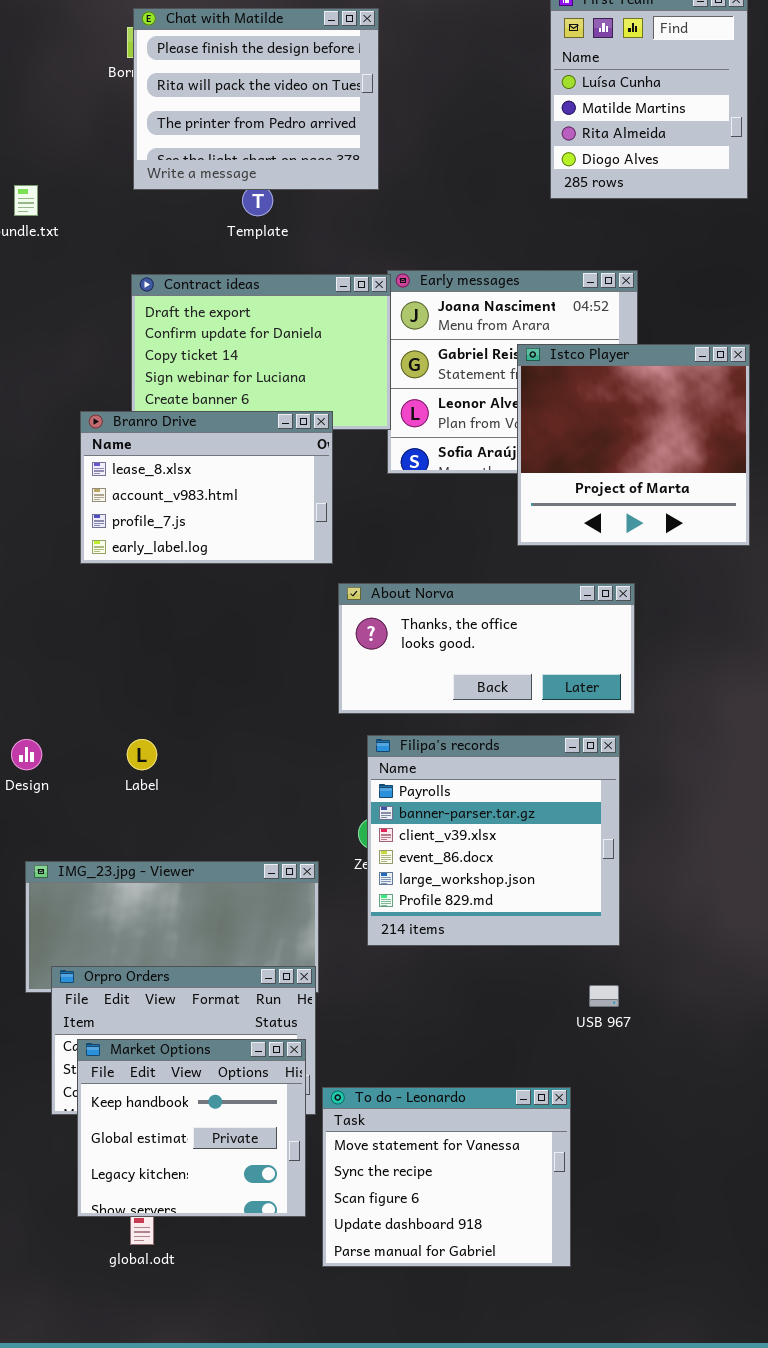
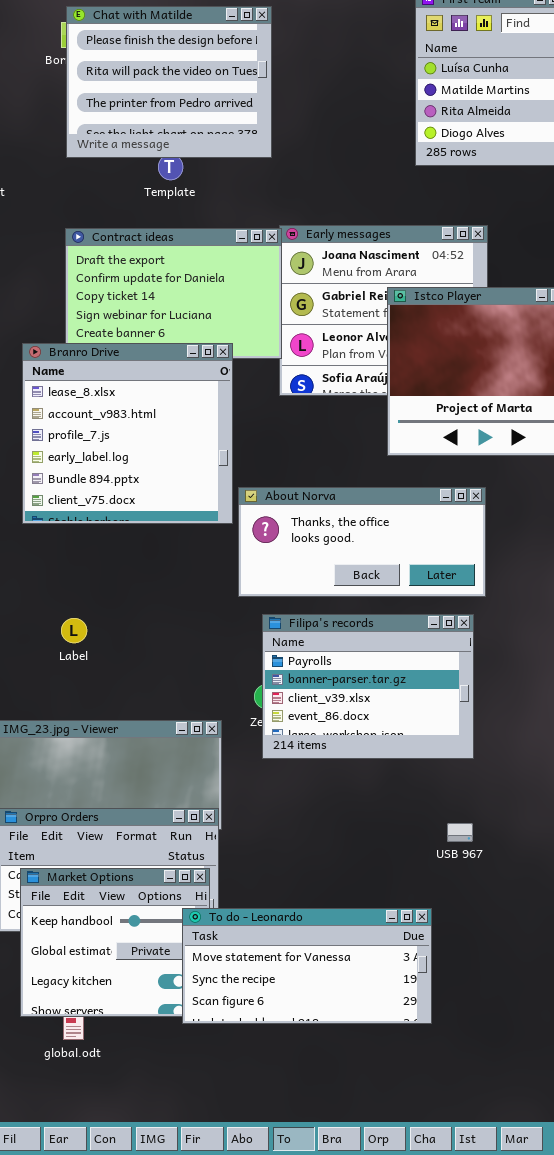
Branro Drive: [80,411,333,564] -> [22,343,233,524], resized
Filipa's records: [367,735,620,946] -> [262,614,474,759], resized
To do - Leonardo: [322,1087,571,1267] -> [182,908,432,1024], resized

